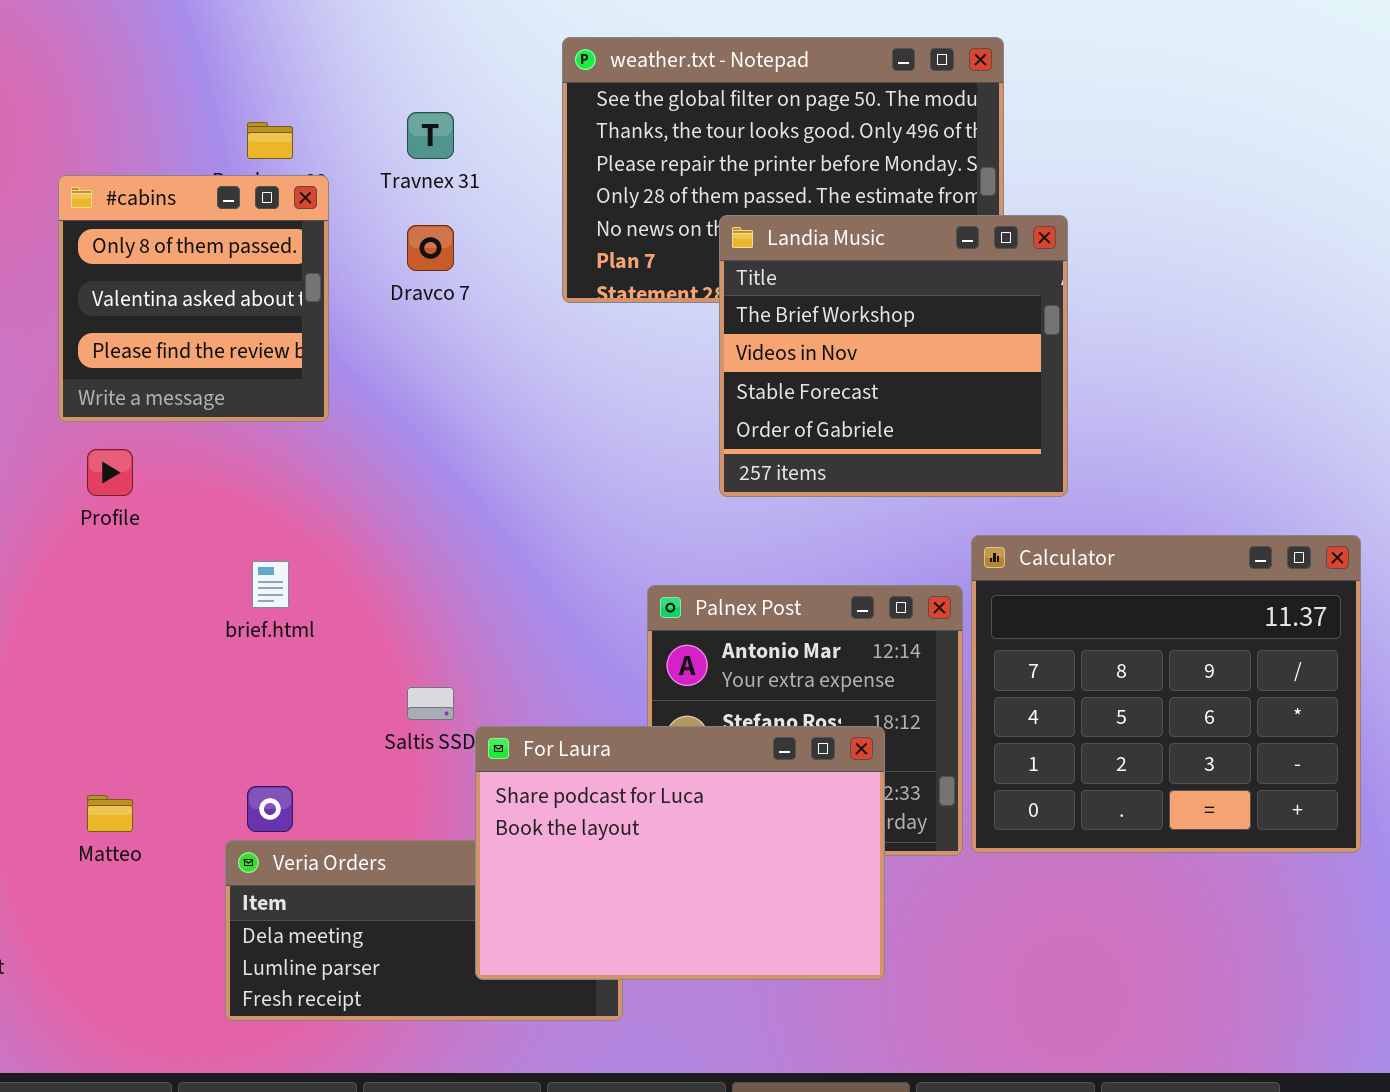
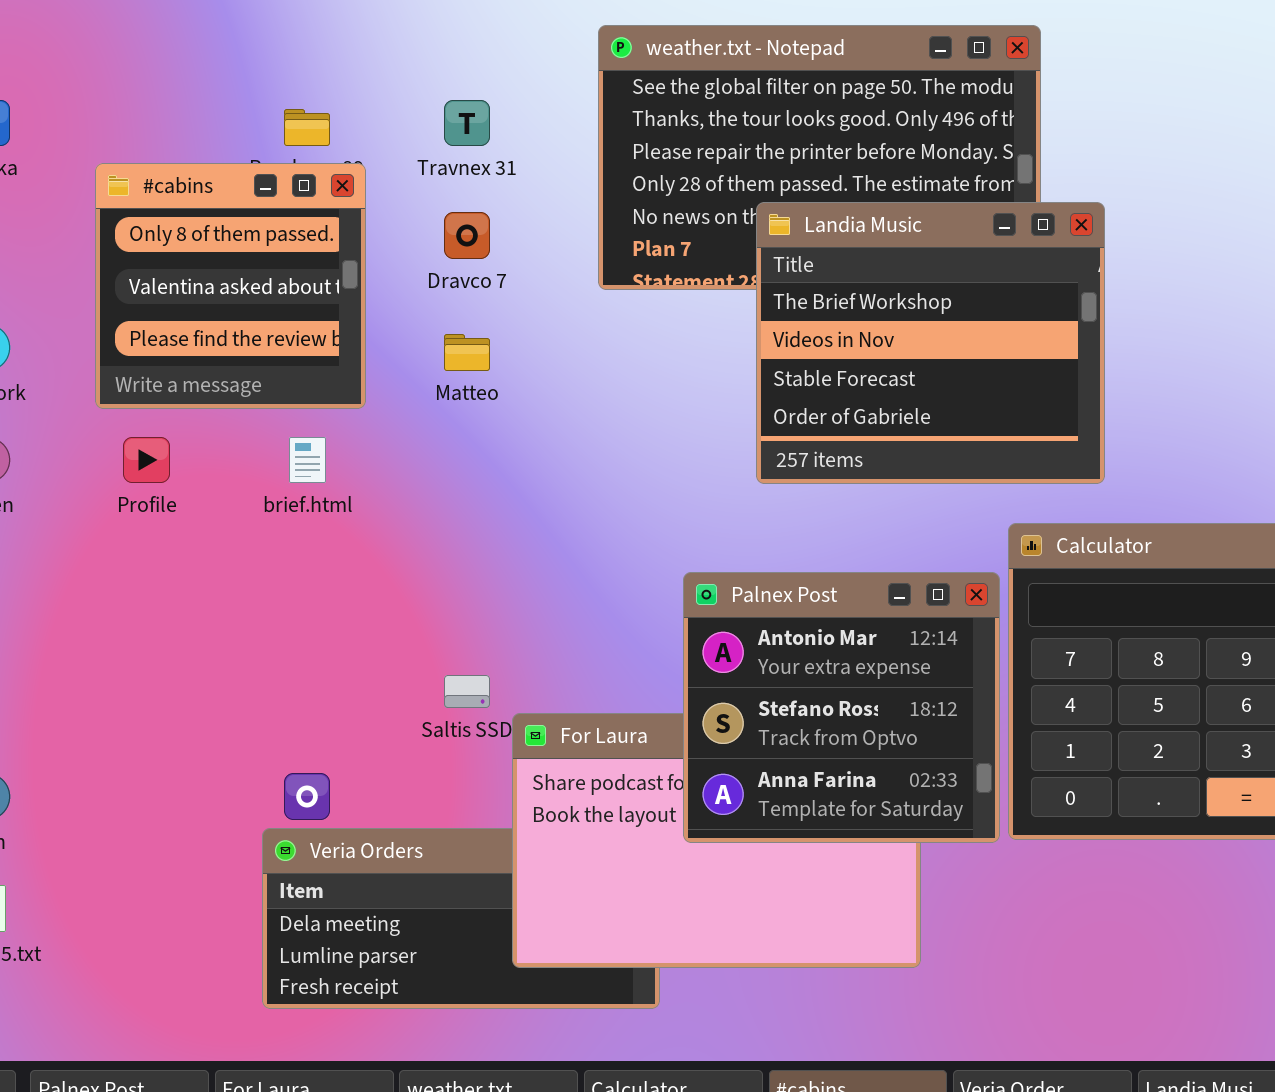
brief.html: [252,561,289,608] -> [289,437,326,483], moved
Palnex Post: [647,585,963,856] -> [683,572,1000,843], raised
Matteo: [87,795,133,832] -> [444,334,490,371], moved

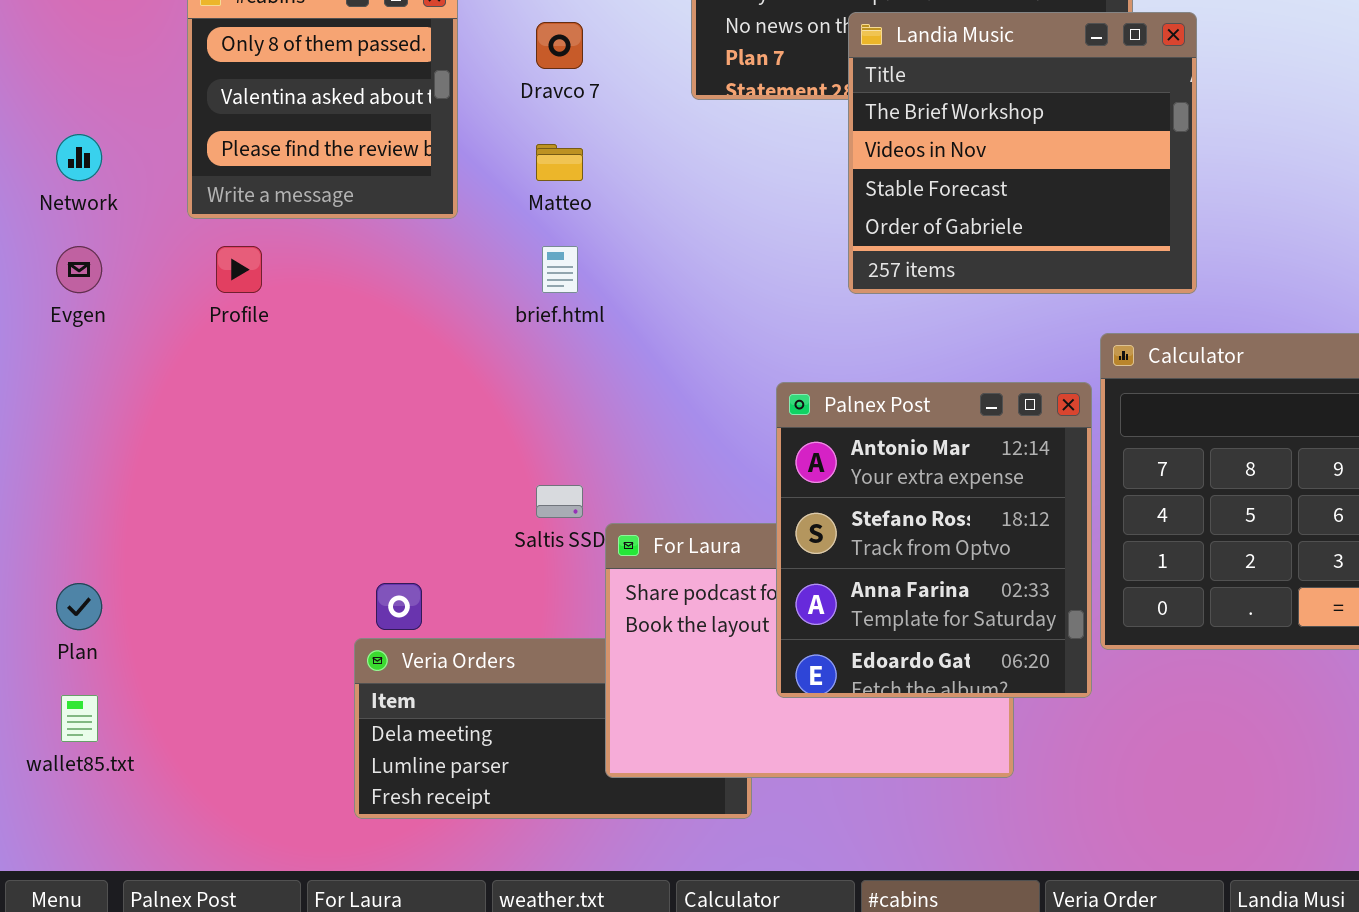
brief.html: [289,437,326,483] -> [542,246,578,293], moved
Palnex Post: [683,572,1000,843] -> [776,382,1092,698], resized

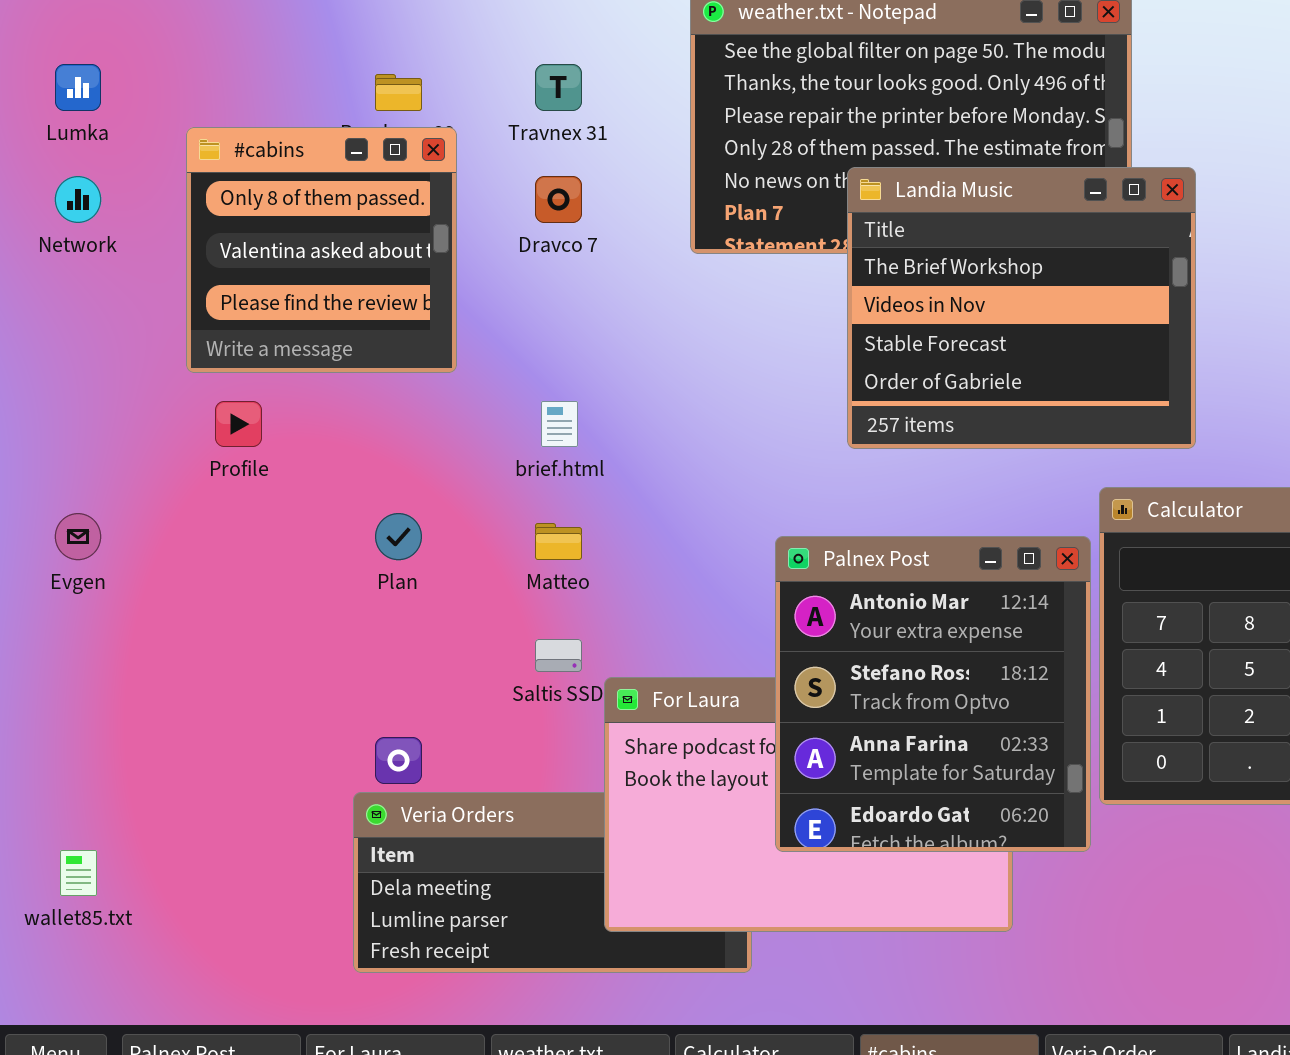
Network: [56,134,102,181] -> [55,176,101,223], moved
Matteo: [536,144,583,181] -> [535,523,582,560], moved
Evgen: [56,246,102,293] -> [55,513,101,560], moved
Plan: [56,583,102,630] -> [375,513,422,560], moved

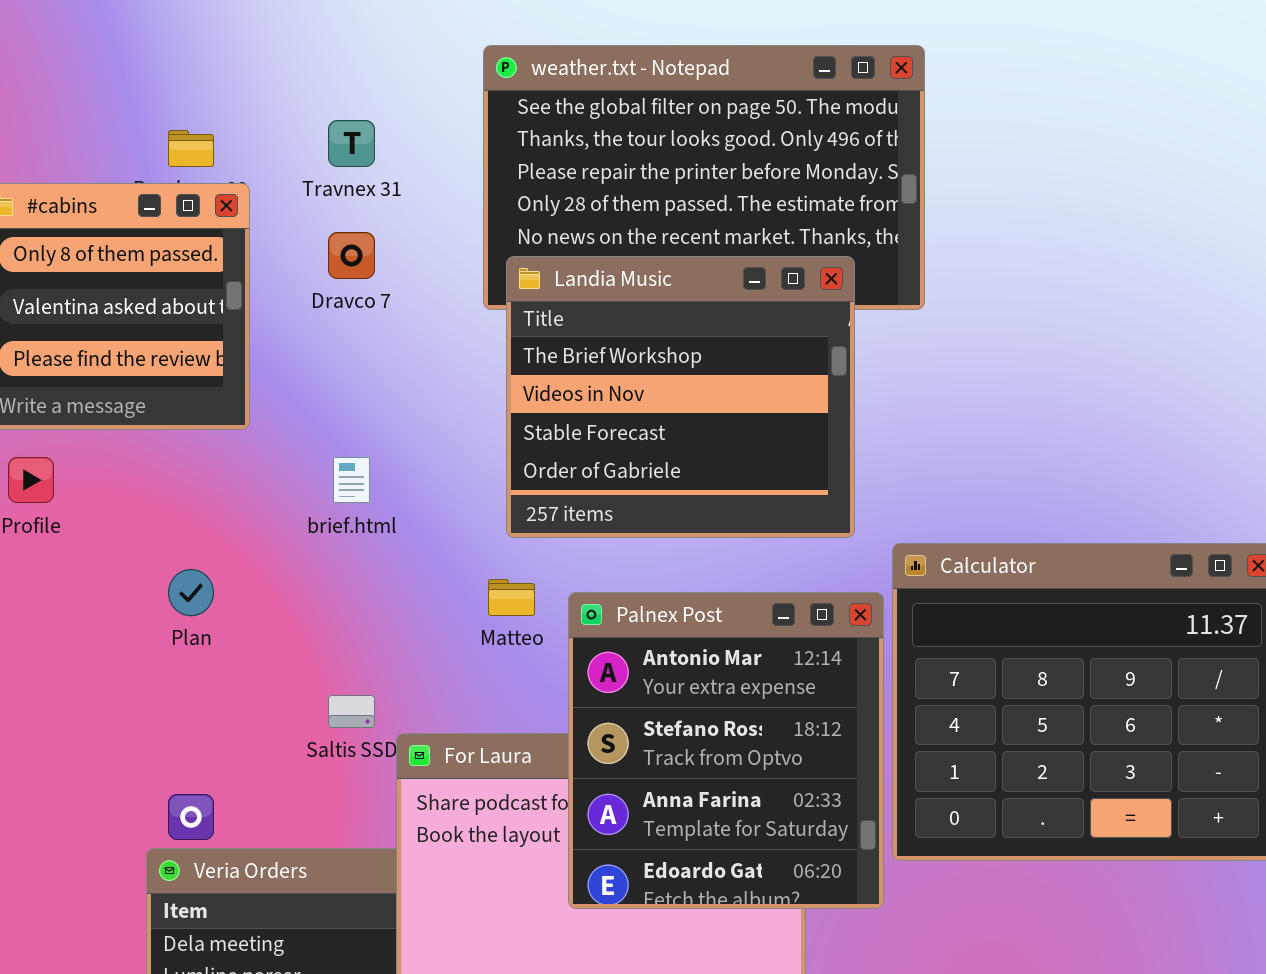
Landia Music: [847,167,1196,449] -> [506,256,855,538], moved
Matteo: [535,523,582,560] -> [488,579,535,616], moved

